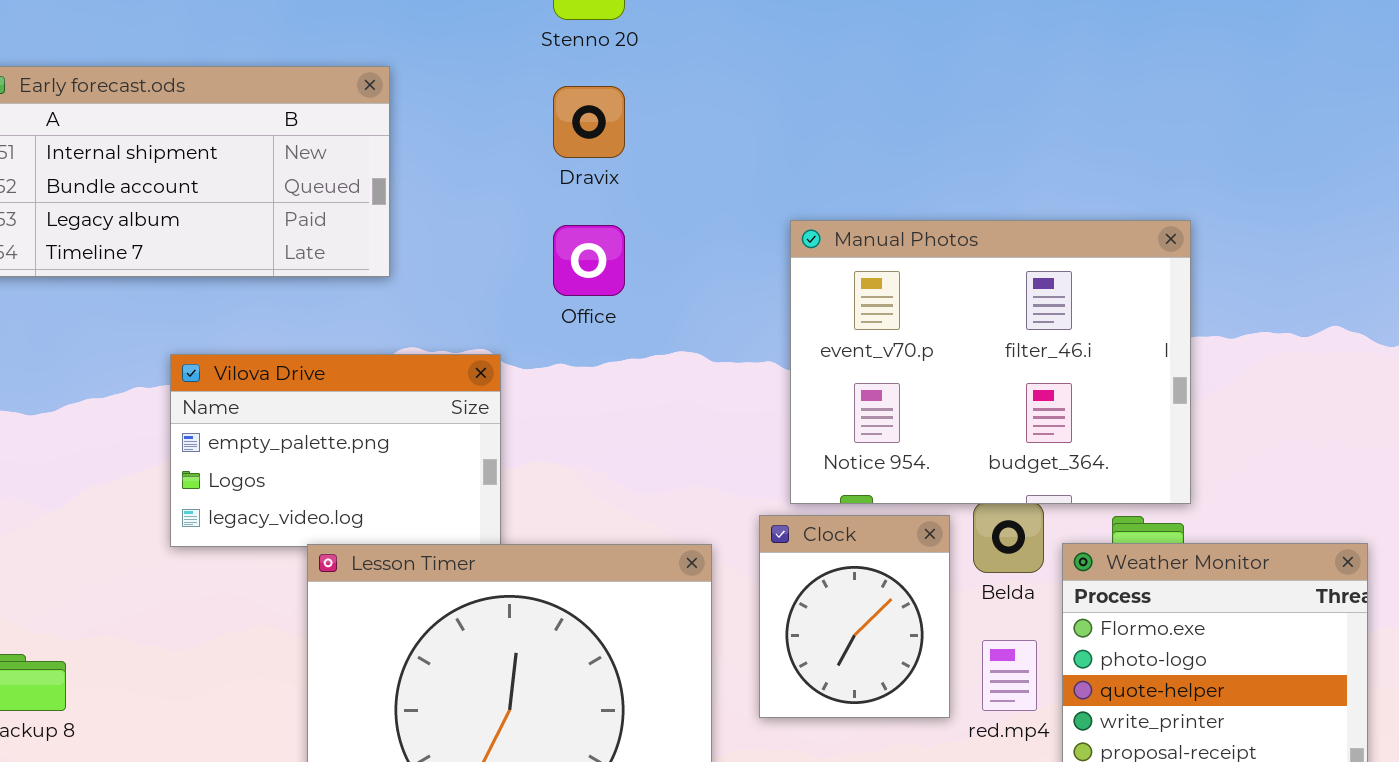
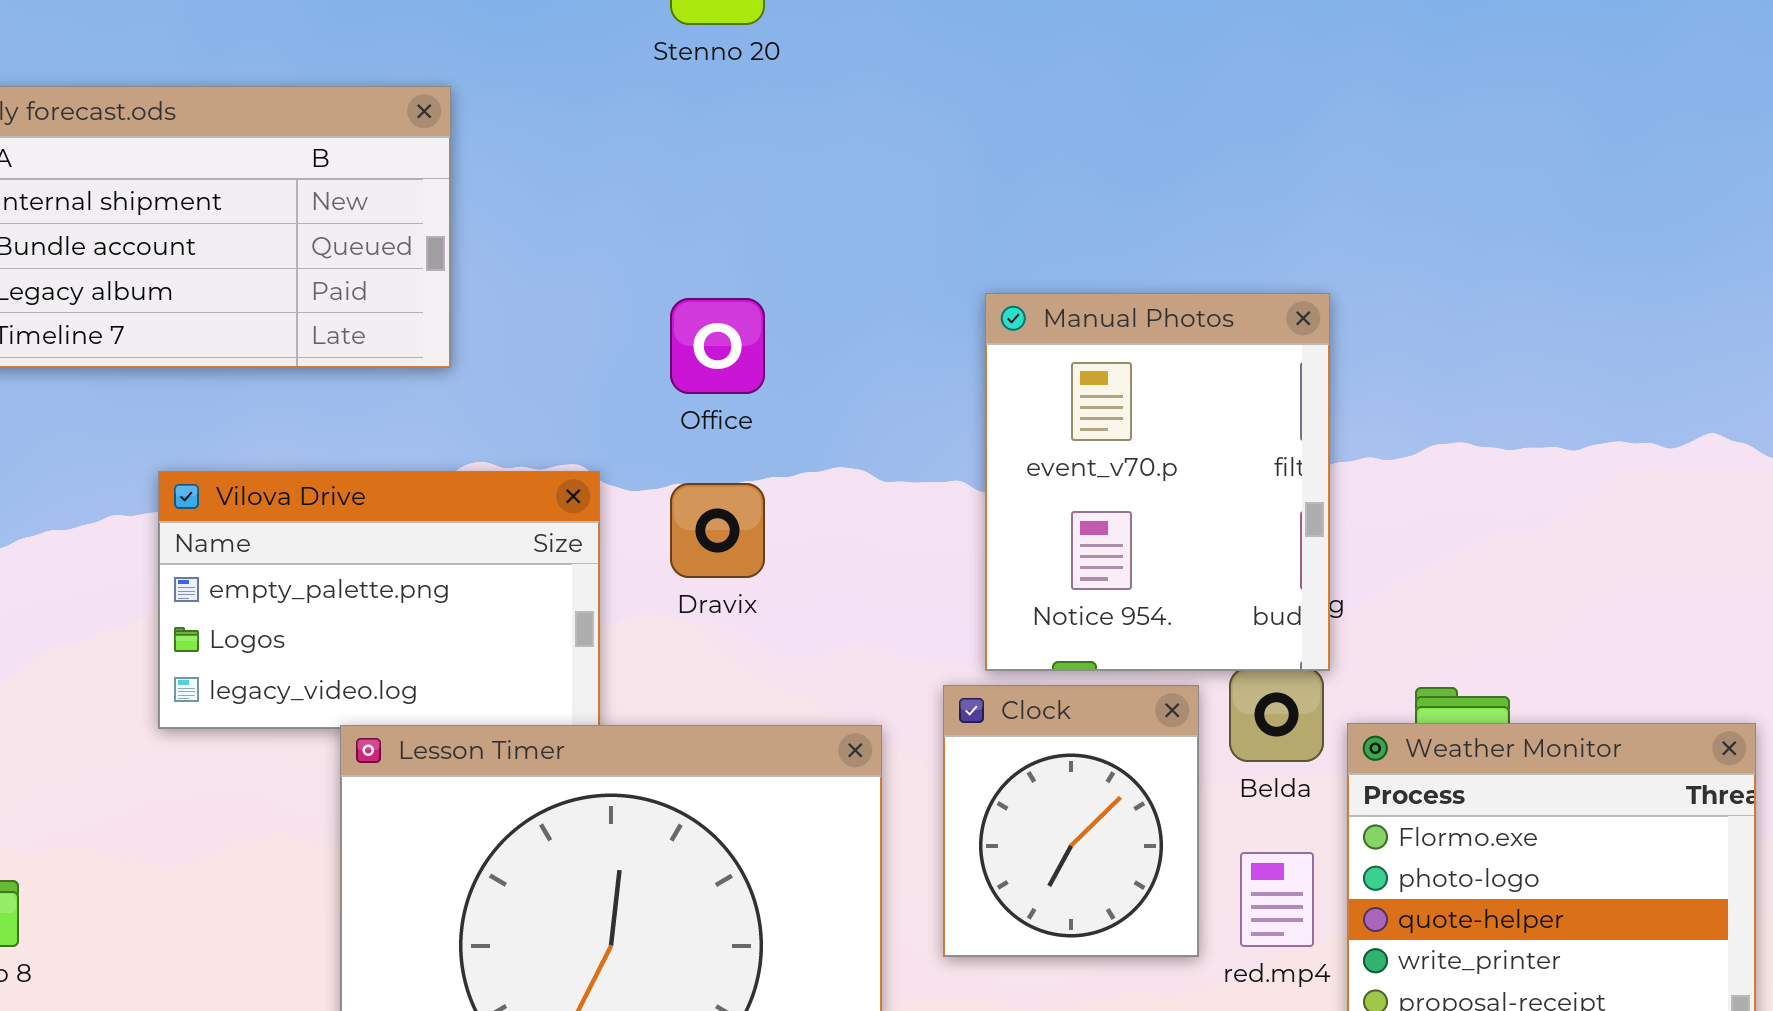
Dravix: [553,86,625,158] -> [670,483,765,578], moved
Manual Photos: [790,220,1191,504] -> [985,293,1330,671], resized

